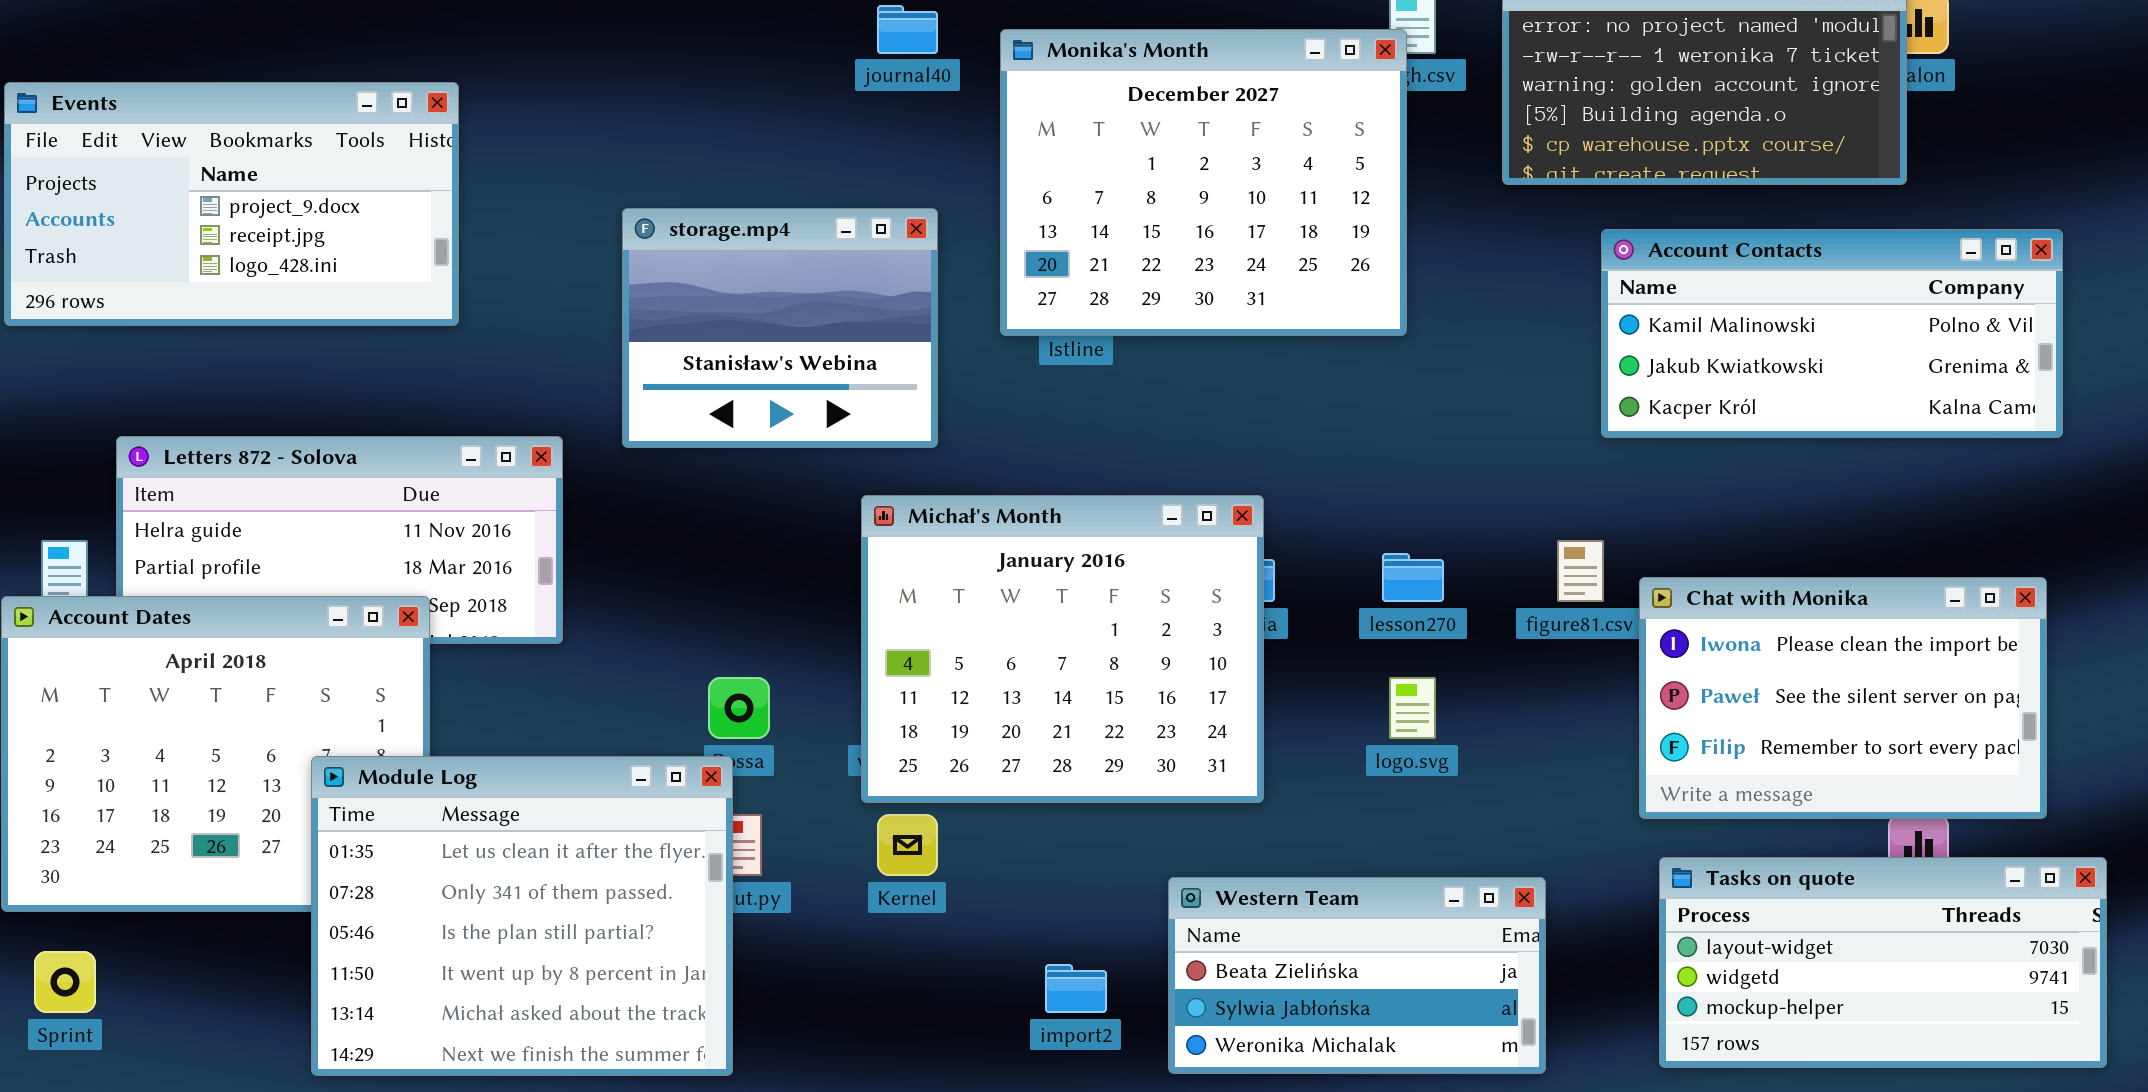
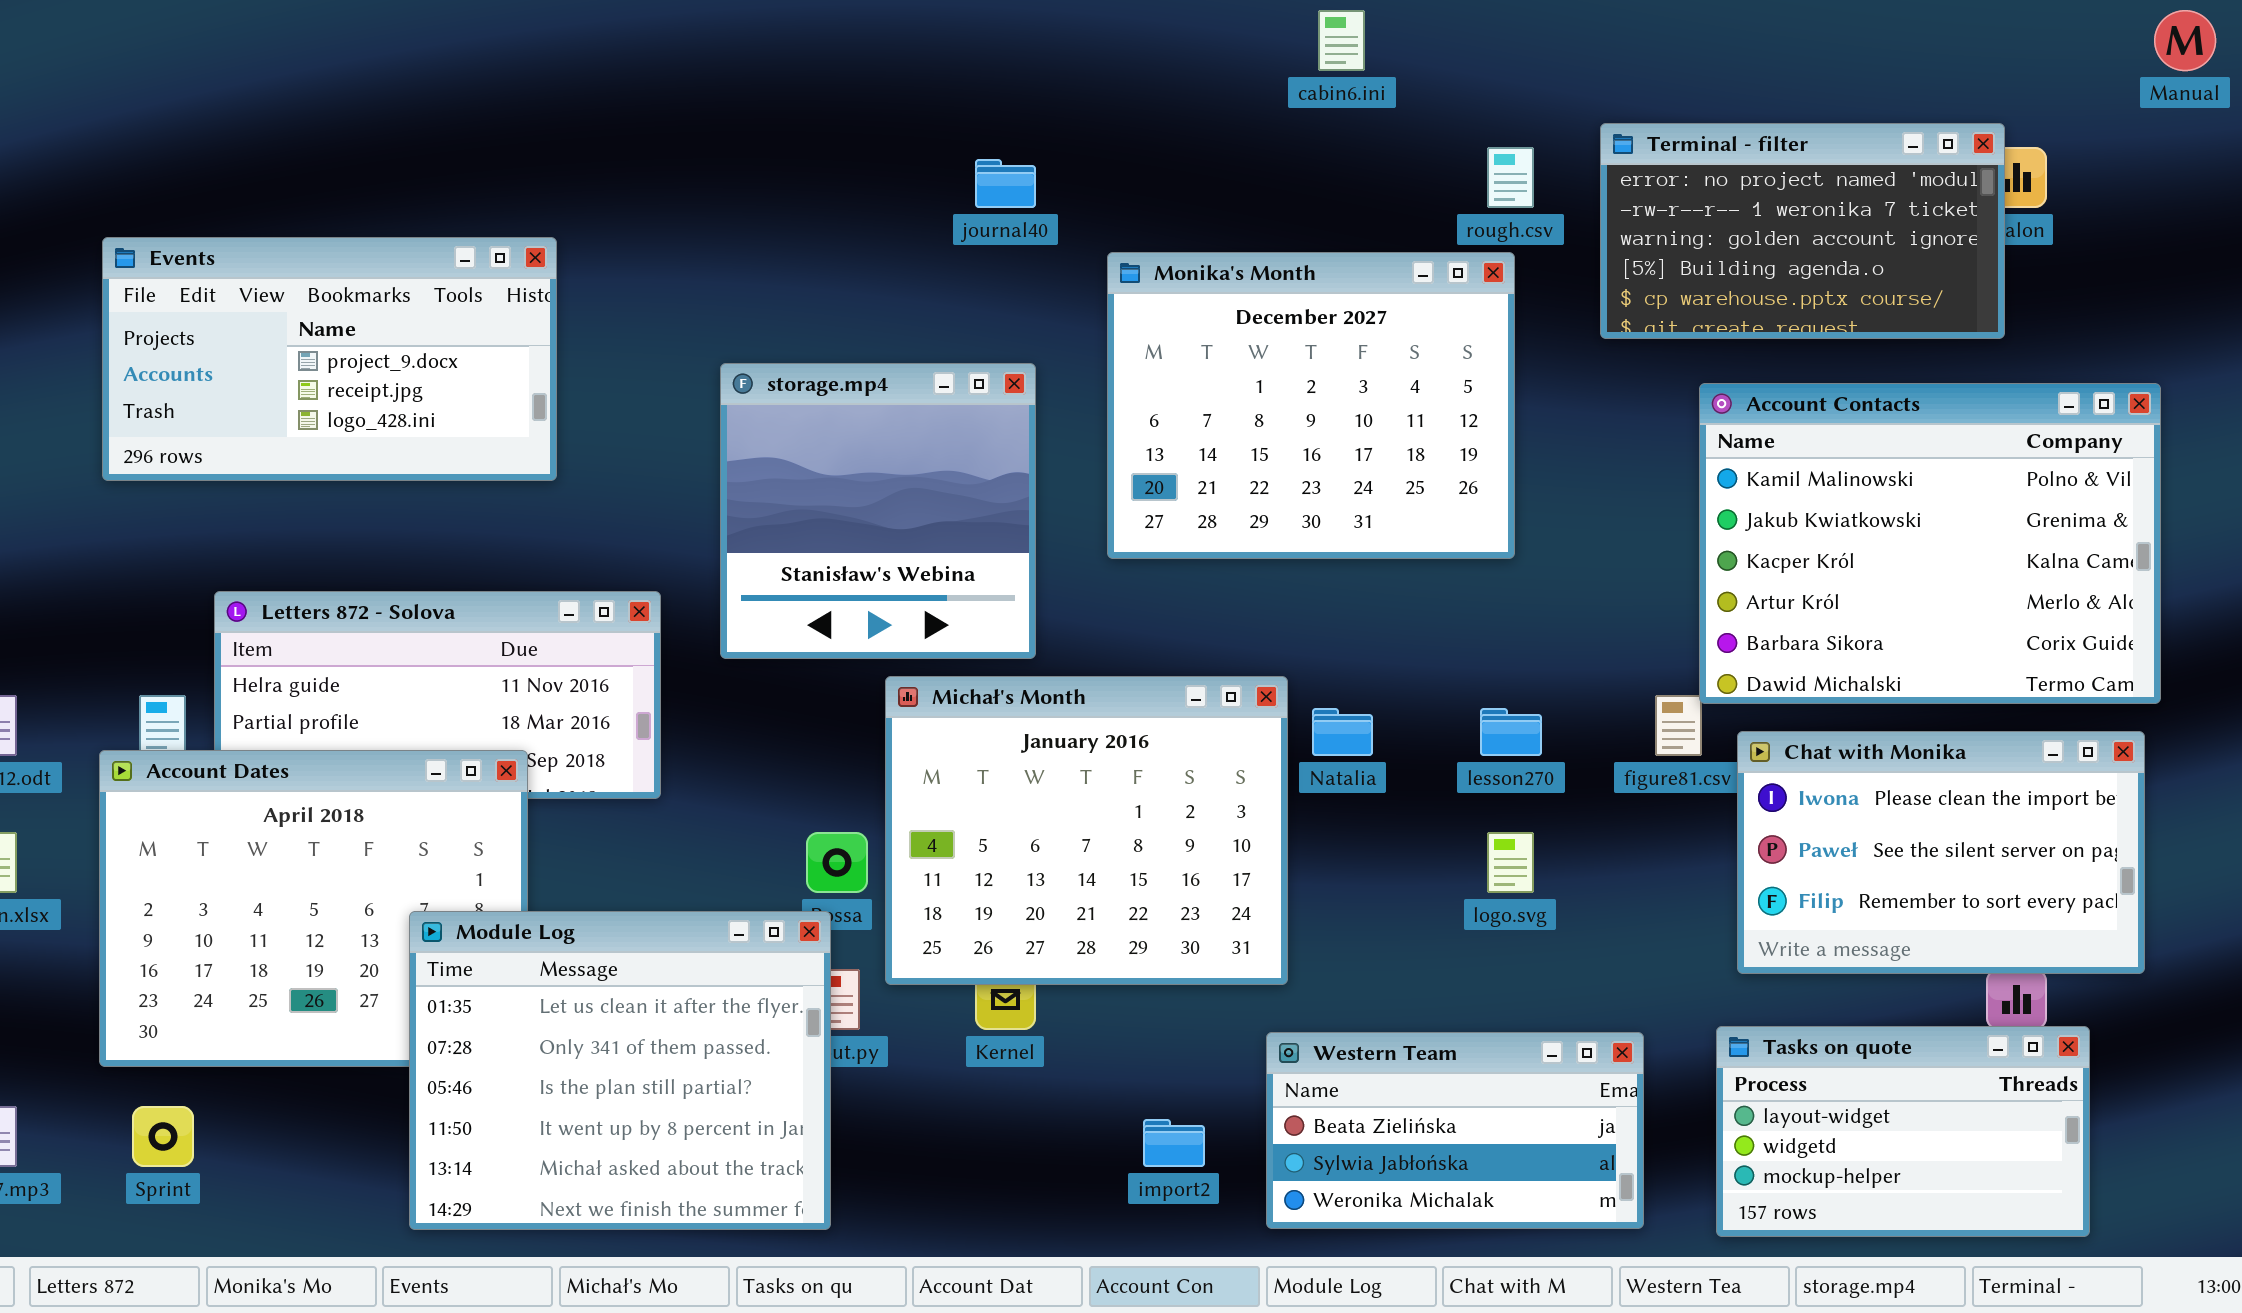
Monika's Month: [1000,29,1407,336] -> [1107,252,1515,559], moved
storage.mp4: [622,208,938,448] -> [720,363,1036,659], resized
Account Contacts: [1601,229,2063,438] -> [1699,383,2161,704], resized
Michał's Month: [861,495,1264,803] -> [885,676,1288,985], moved
Tasks on quote: [1659,857,2107,1068] -> [1716,1026,2090,1237], moved, resized

